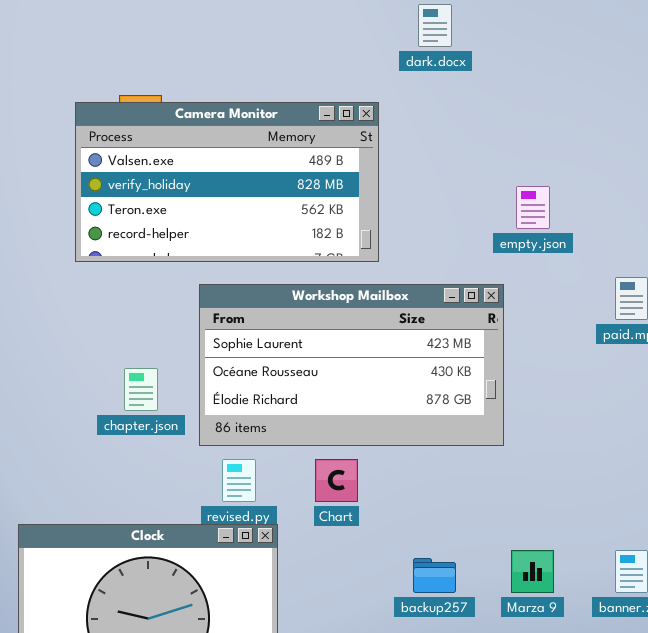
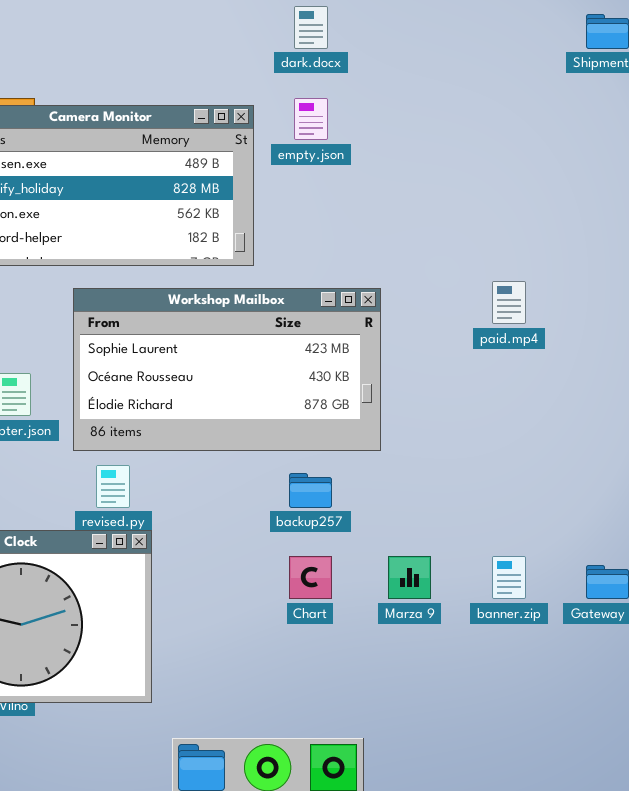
empty.json: [516,186,550,229] -> [294,98,328,140], moved
Chart: [315,459,358,502] -> [289,556,332,599], moved
backup257: [413,558,456,593] -> [289,473,332,508], moved

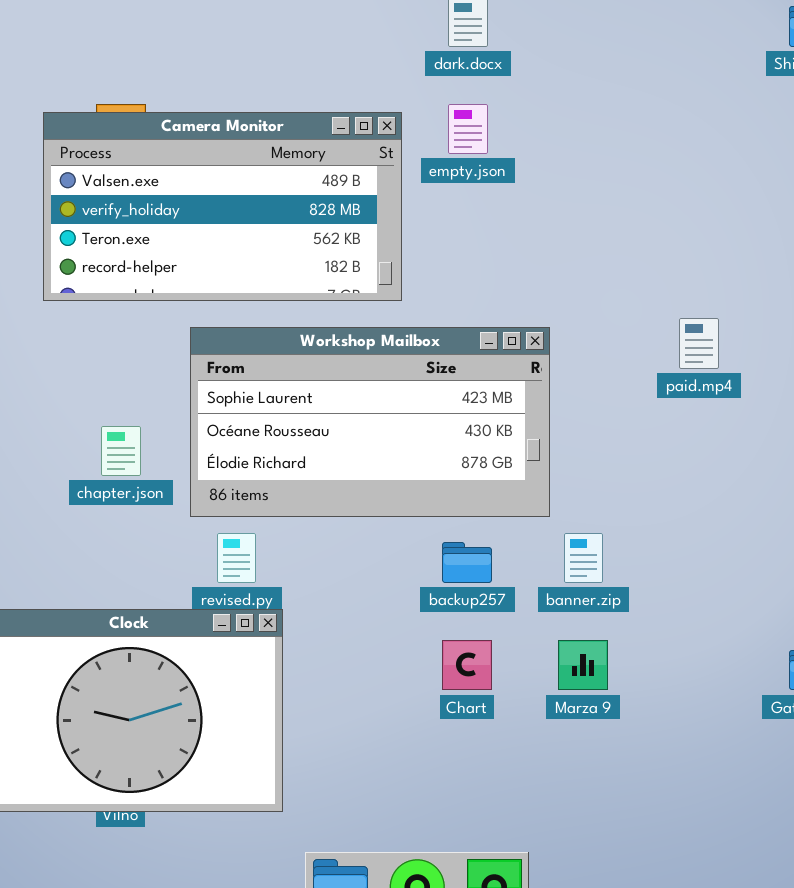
banner.zip: [492,556,526,599] -> [564,533,603,583], moved

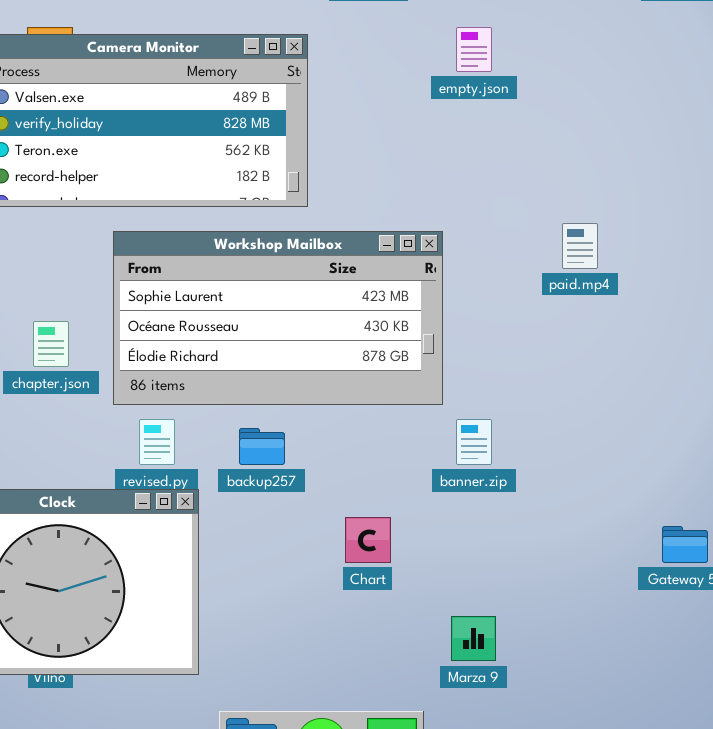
empty.json: [448,104,488,154] -> [456,27,492,72], moved
backup257: [442,542,492,583] -> [239,428,285,465], moved
Marza 9: [558,640,608,690] -> [451,616,496,661], moved

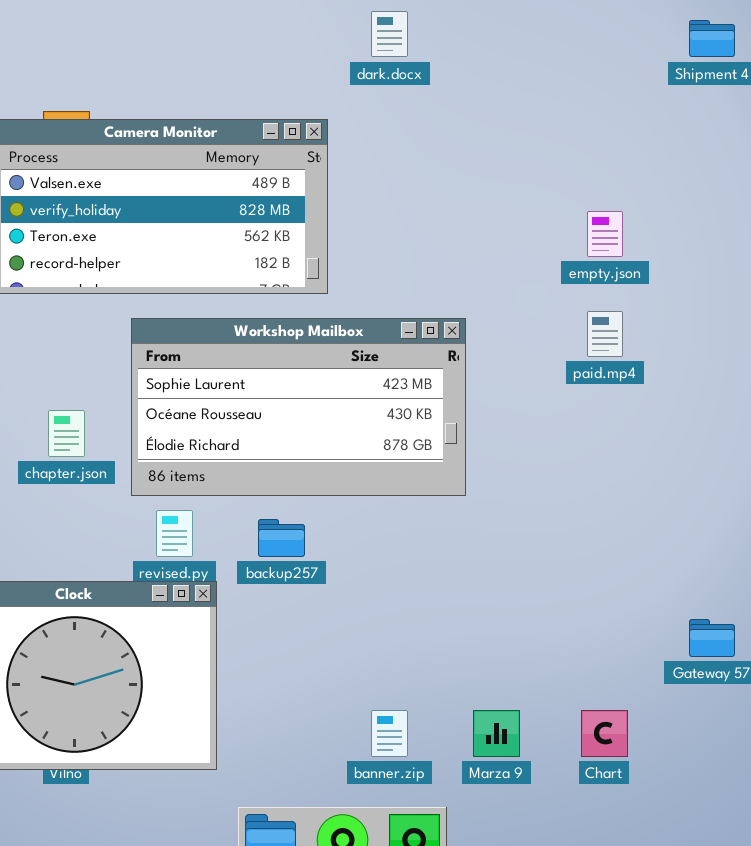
empty.json: [456,27,492,72] -> [587,211,623,257], moved
banner.zip: [456,419,492,465] -> [371,710,408,757], moved
Chart: [345,517,391,563] -> [581,710,628,757], moved

